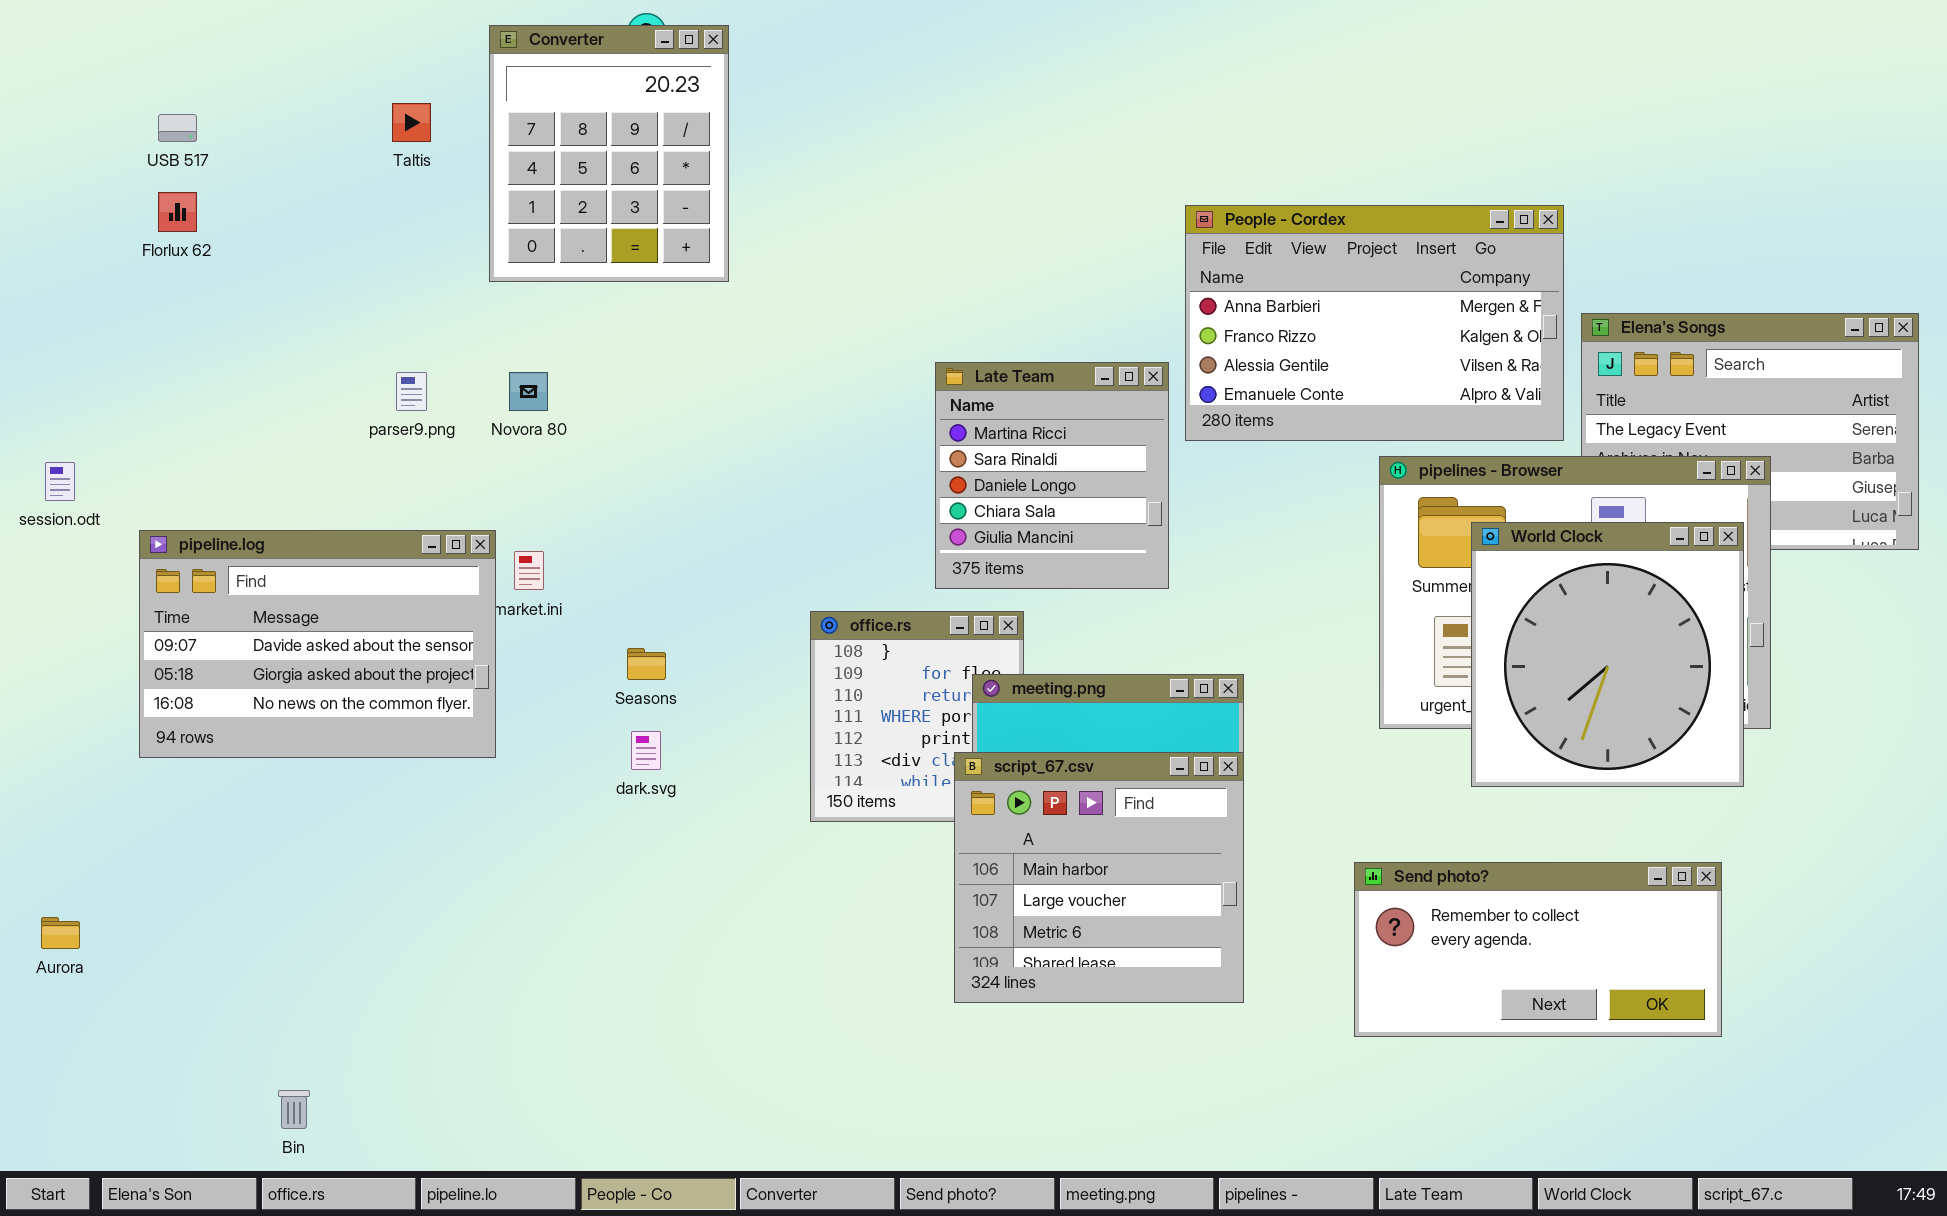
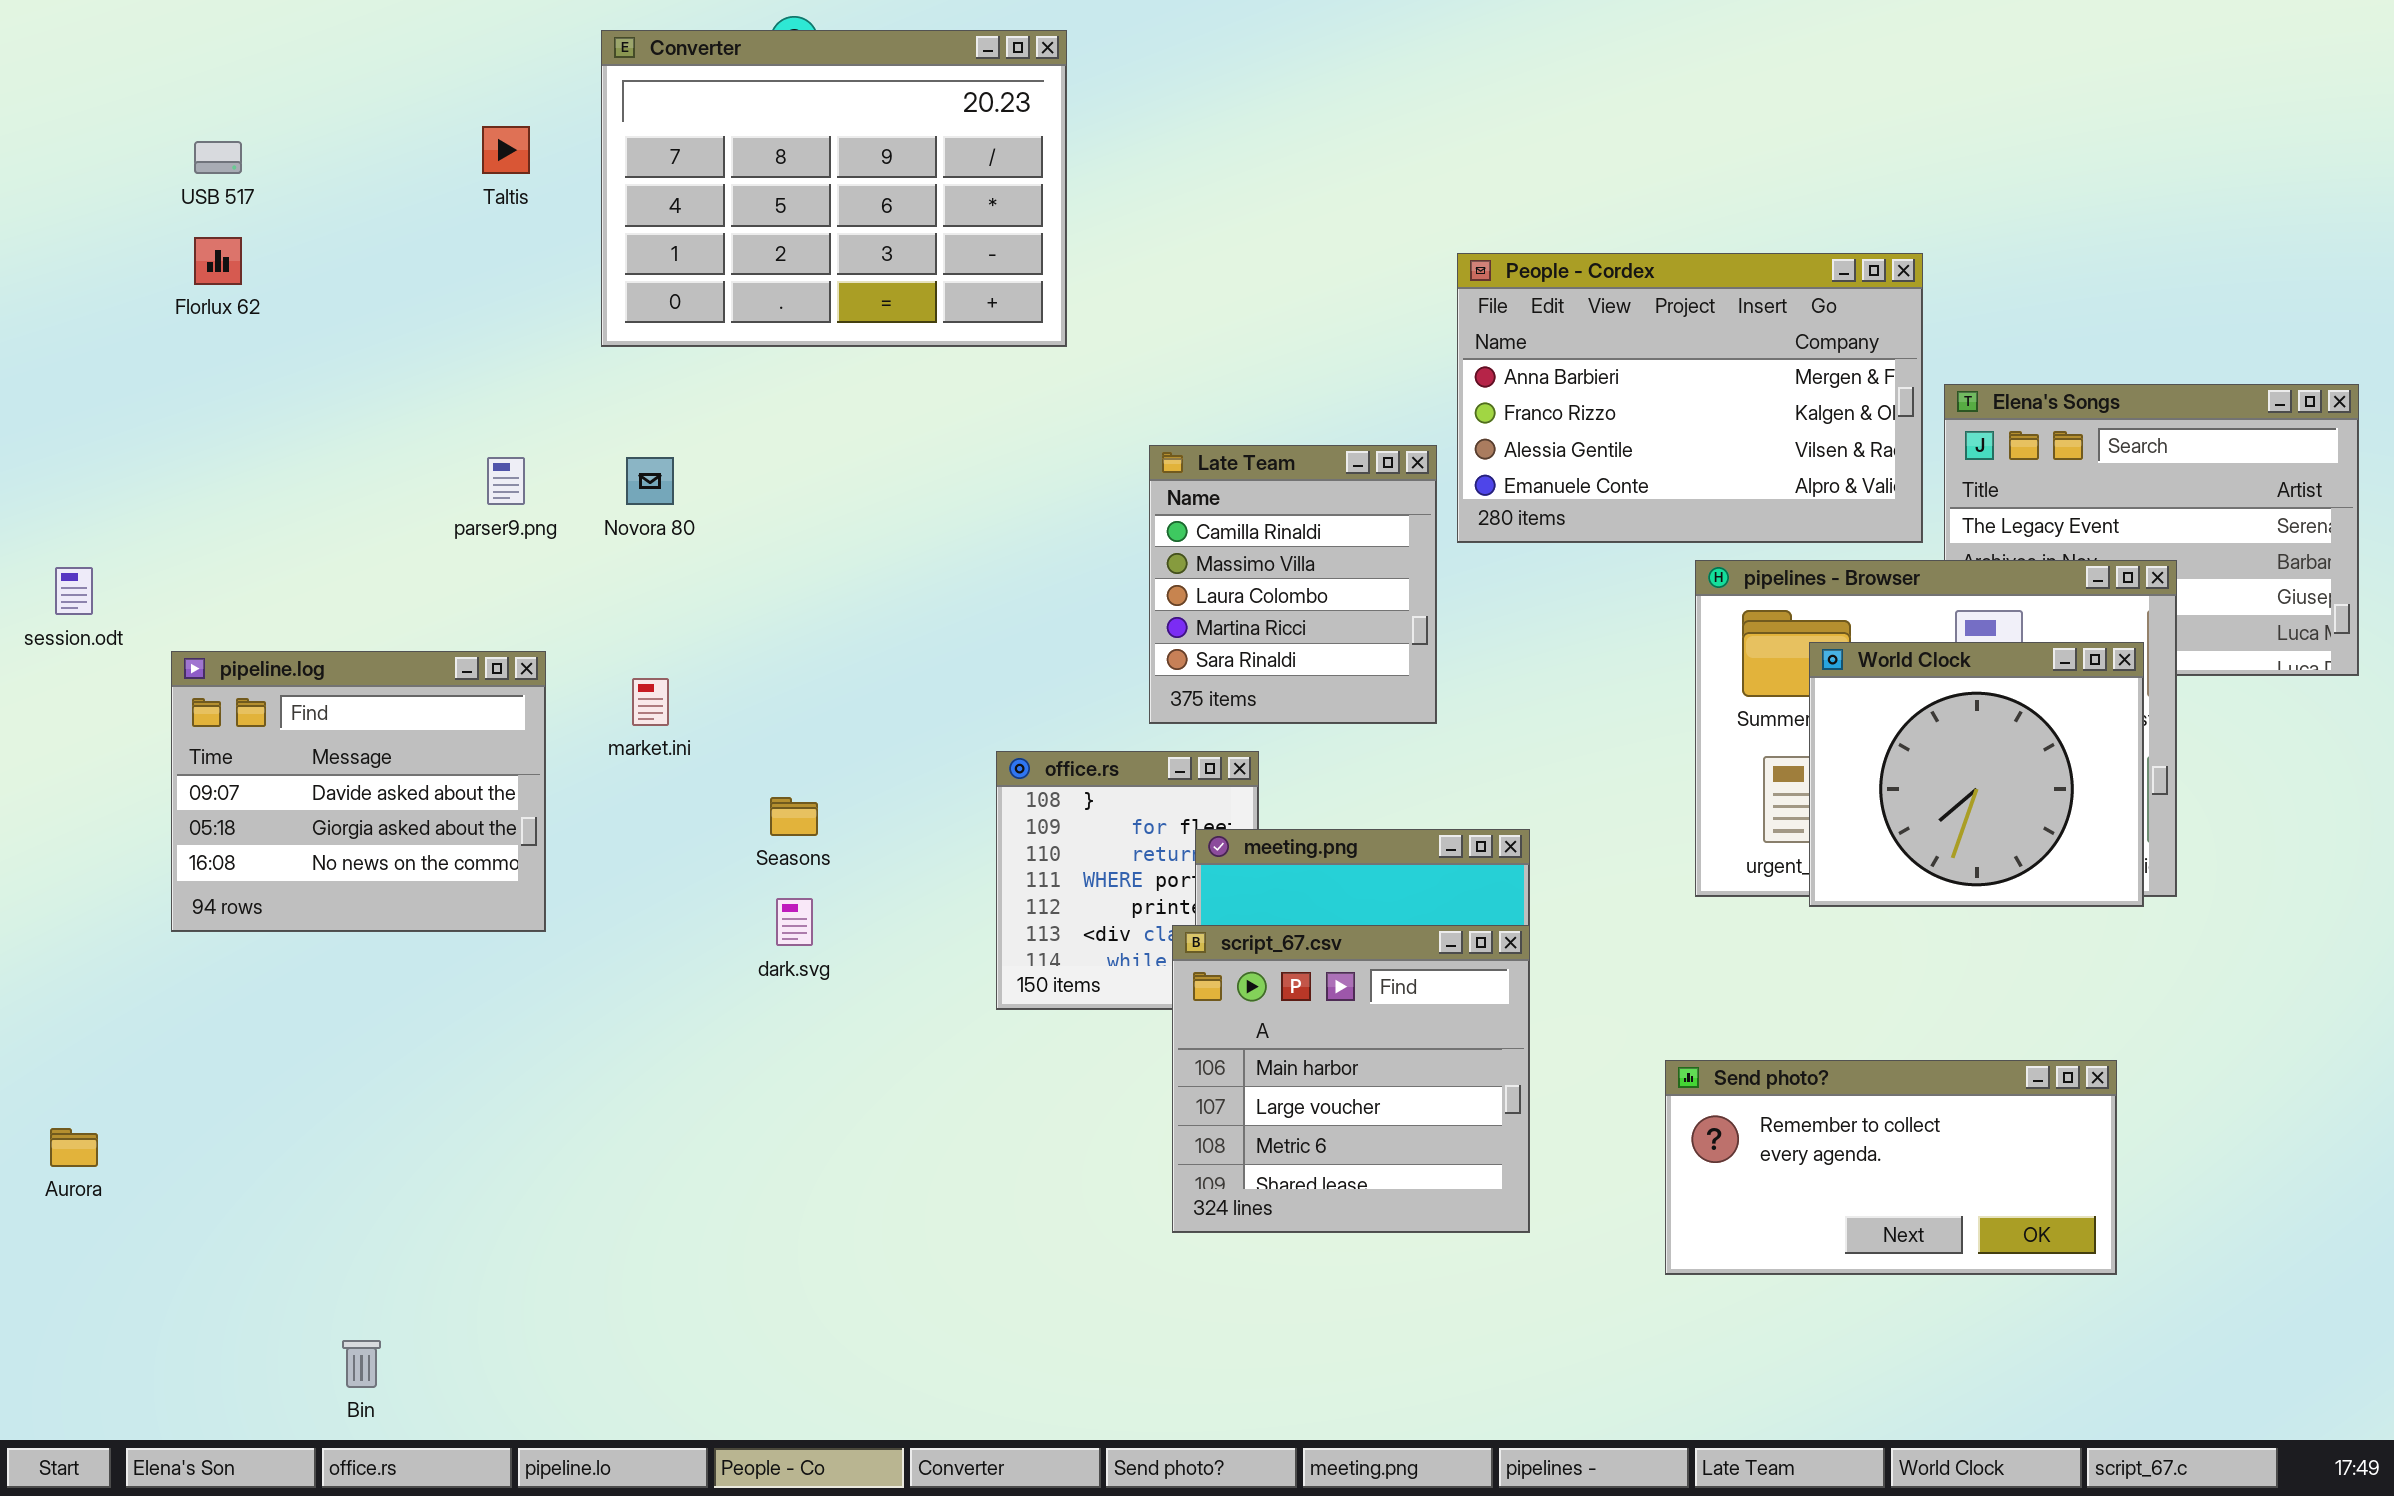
Converter: [489,25,729,282] -> [601,30,1067,347], resized
Late Team: [935,362,1169,589] -> [1149,445,1437,724], scrolled up 3 rows
World Clock: [1471,522,1744,787] -> [1809,642,2144,907], resized
pipeline.log: [139,530,496,758] -> [171,651,546,932], resized

